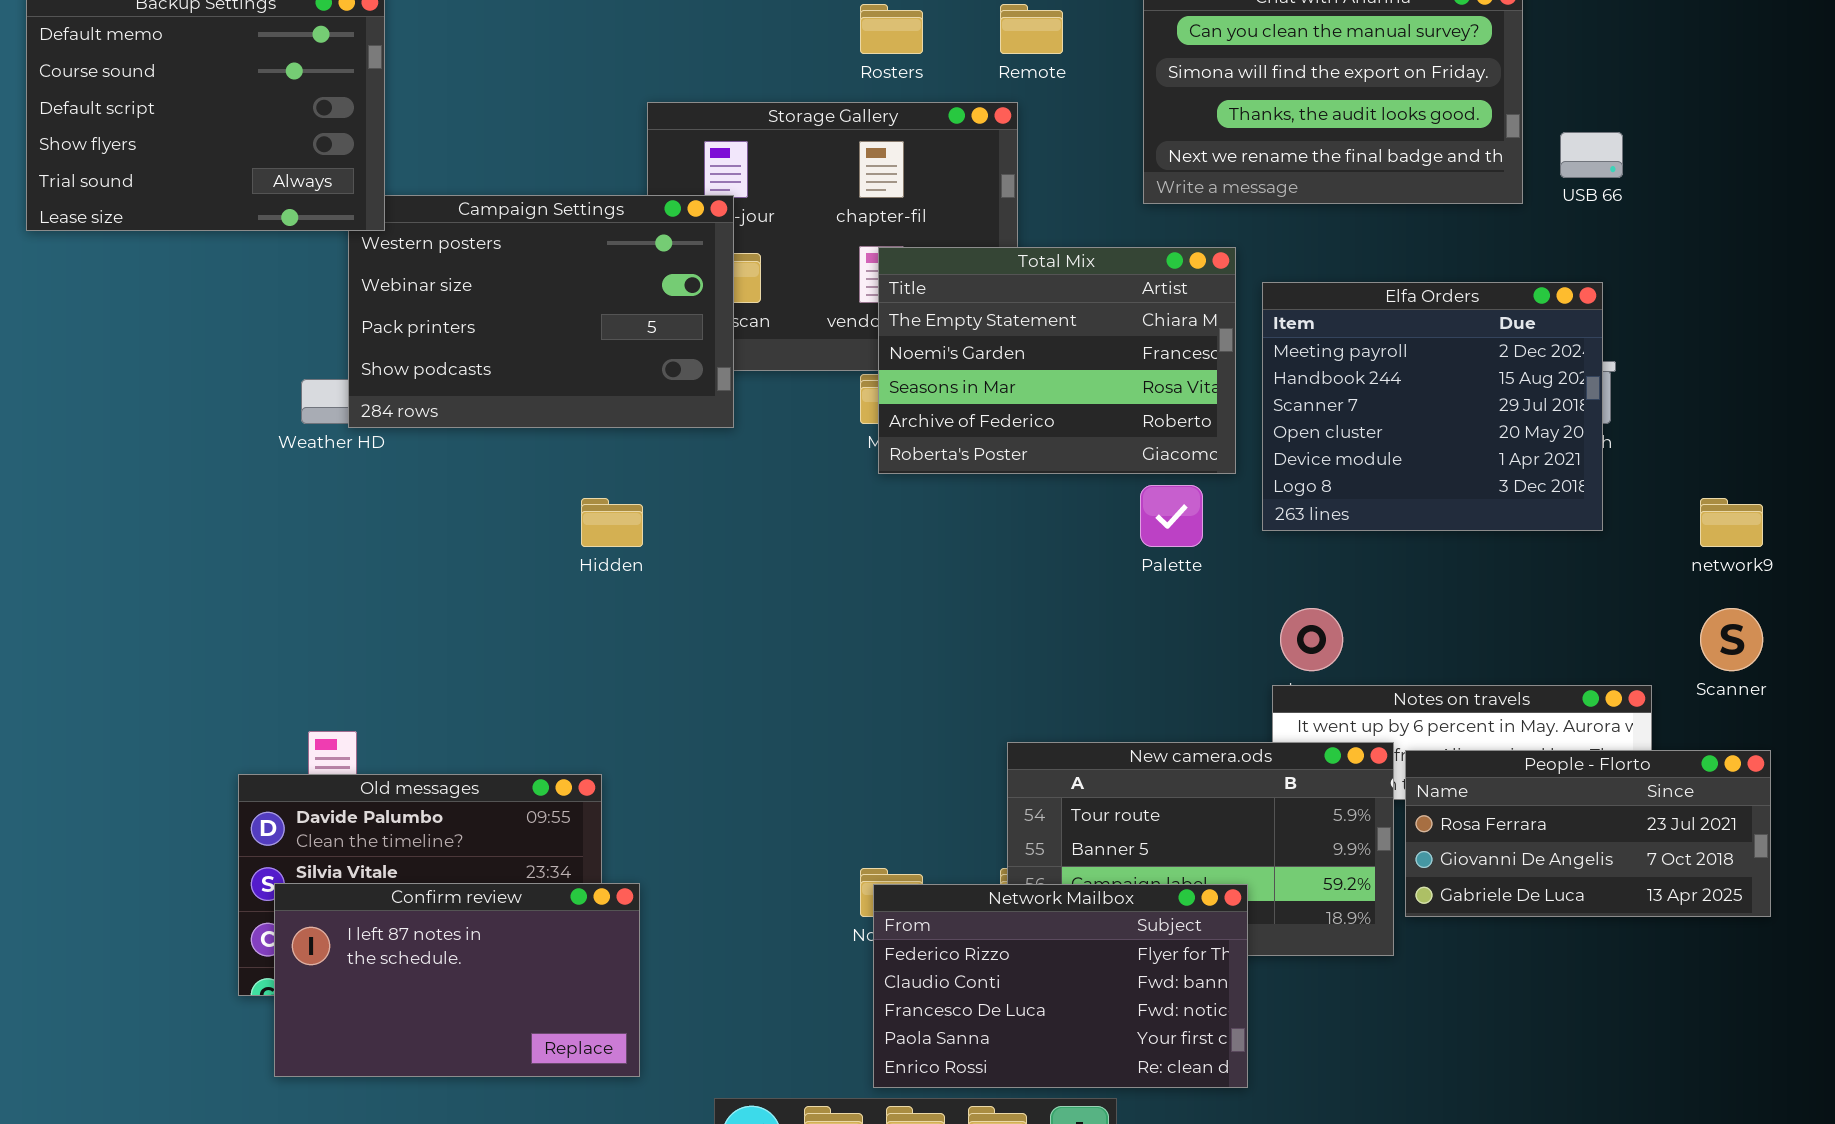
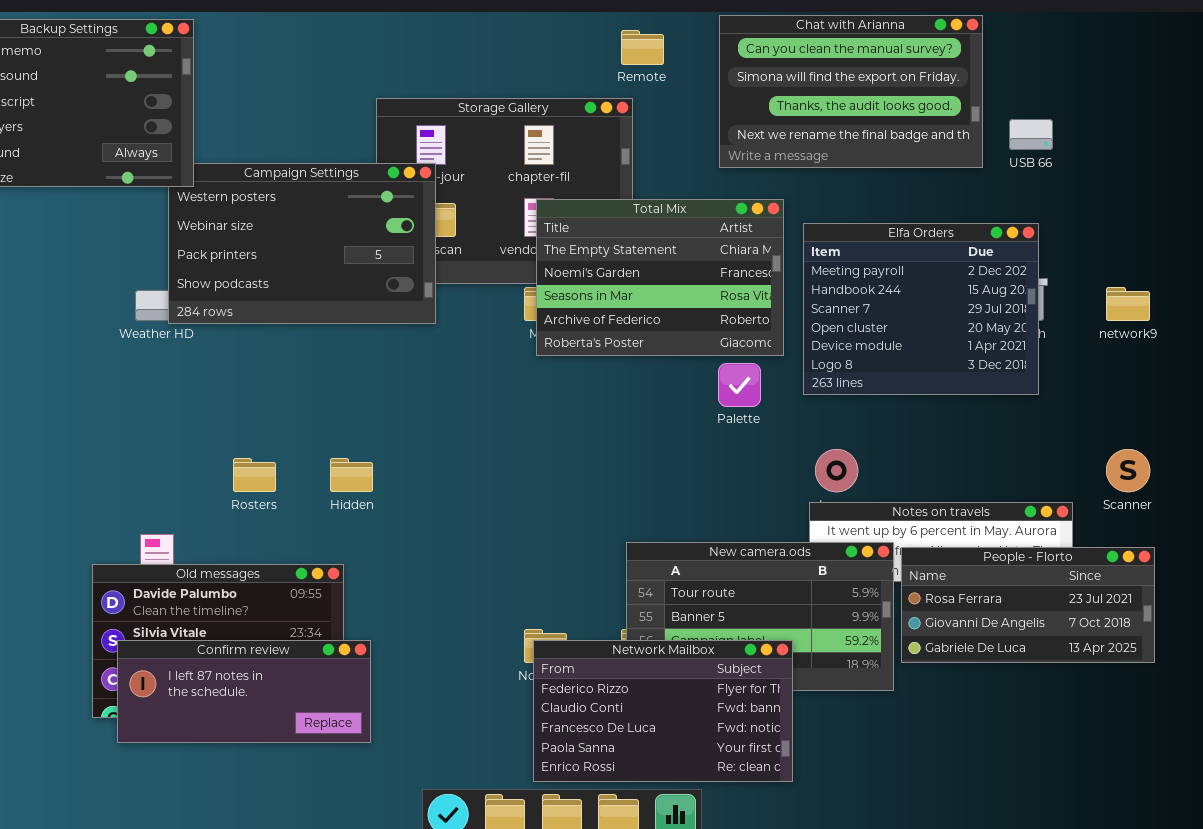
Rosters: [860,4,923,54] -> [233,458,276,492], moved
Hidden: [581,498,643,547] -> [330,458,373,492], moved
network9: [1700,498,1763,547] -> [1106,287,1150,321], moved
Confirm review: [274,883,640,1077] -> [117,640,371,743], resized

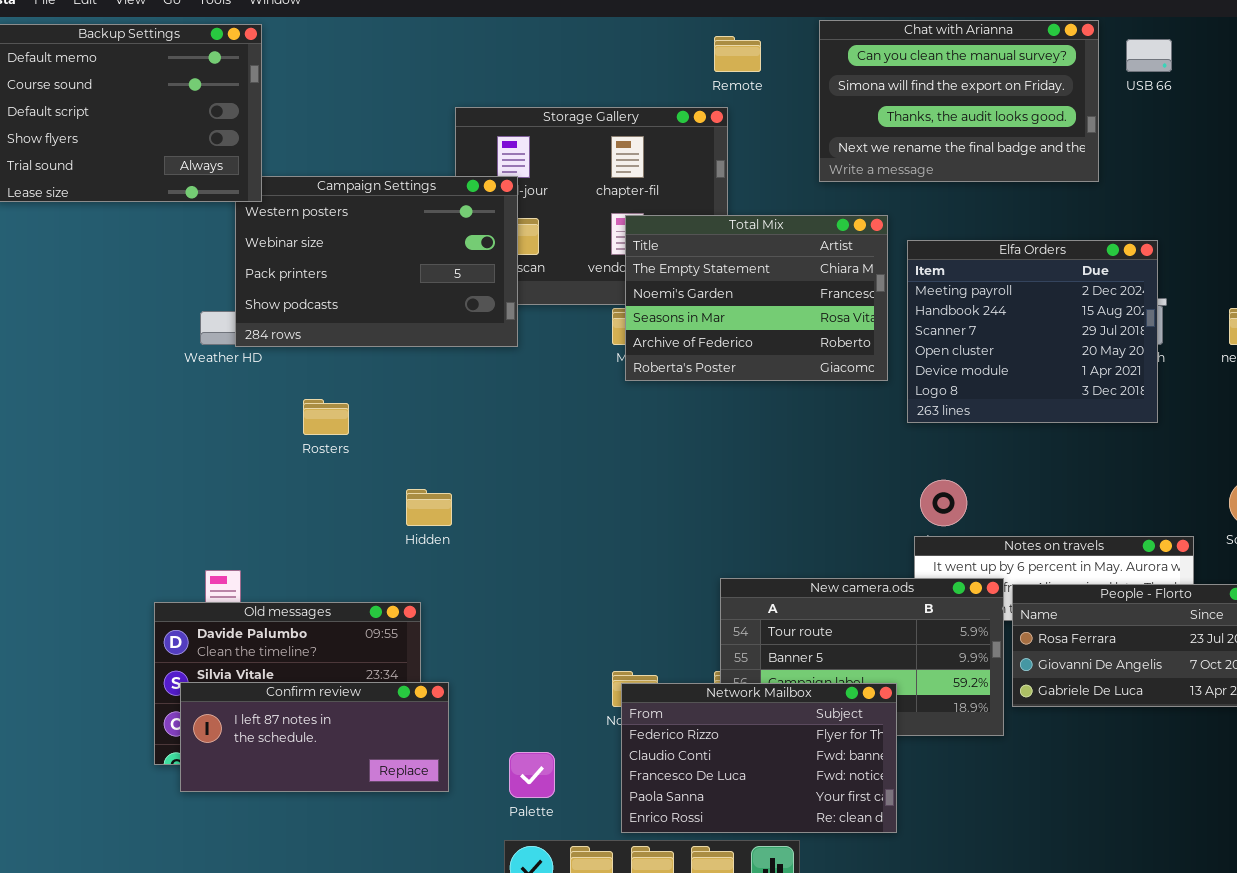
USB 66: [1009,119,1053,150] -> [1126,39,1172,72], moved
Palette: [718,363,761,407] -> [509,752,555,798], moved
Rosters: [233,458,276,492] -> [303,399,349,435], moved

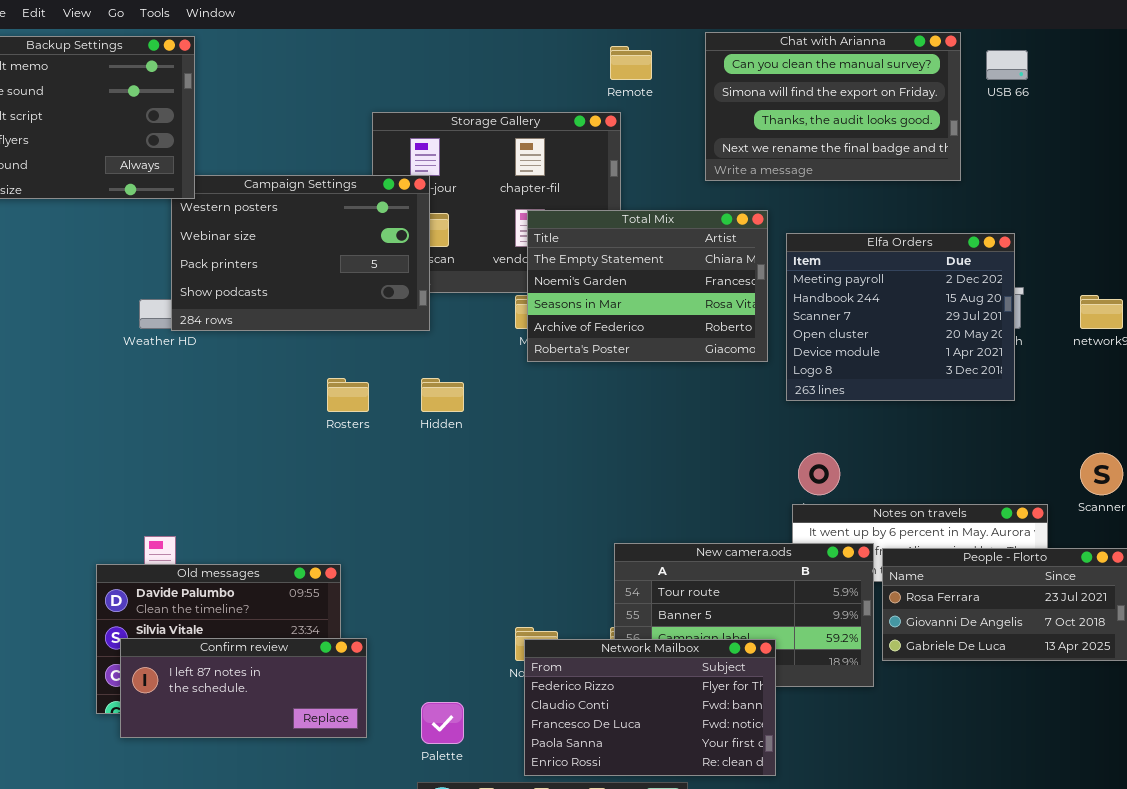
Rosters: [303,399,349,435] -> [327,378,369,412], moved
Hidden: [406,489,452,526] -> [421,378,464,412], moved

